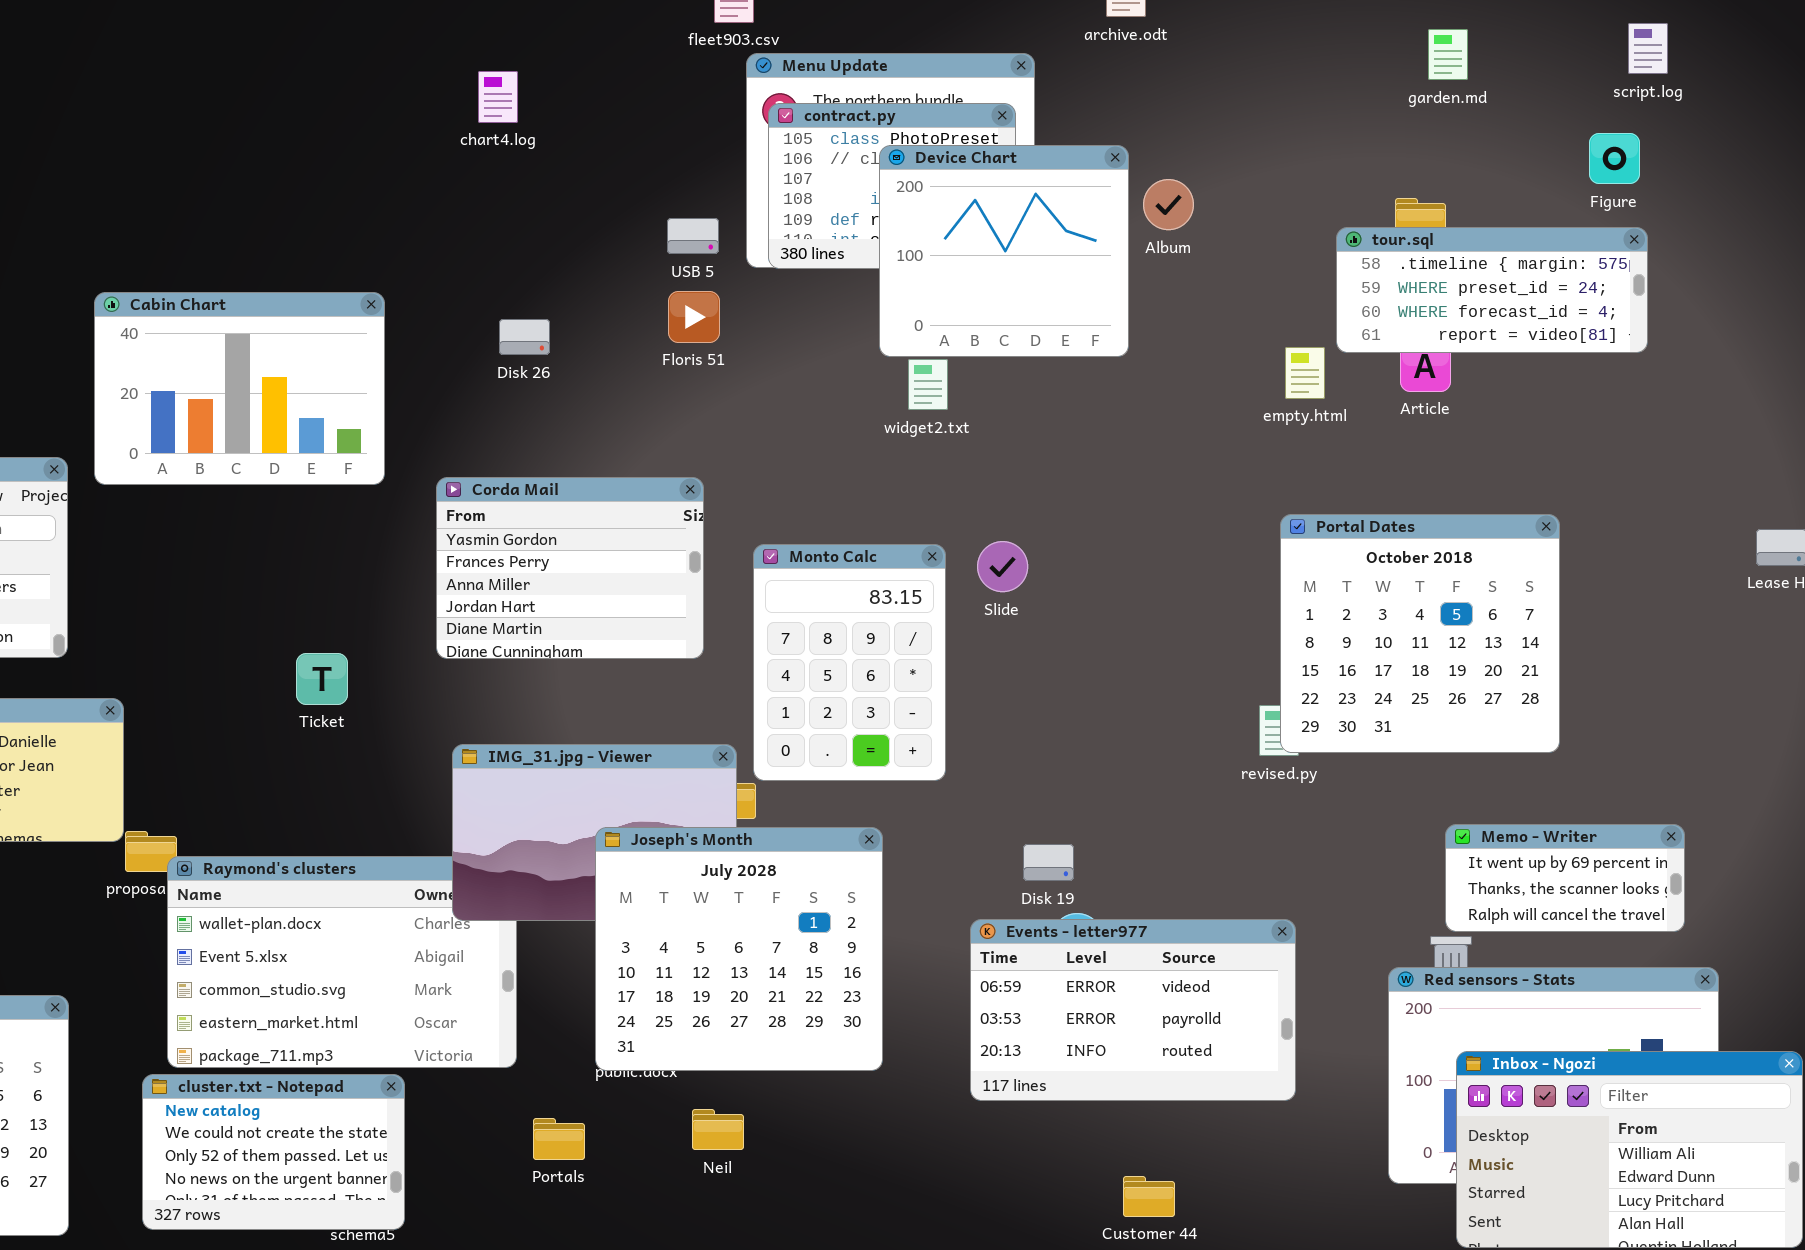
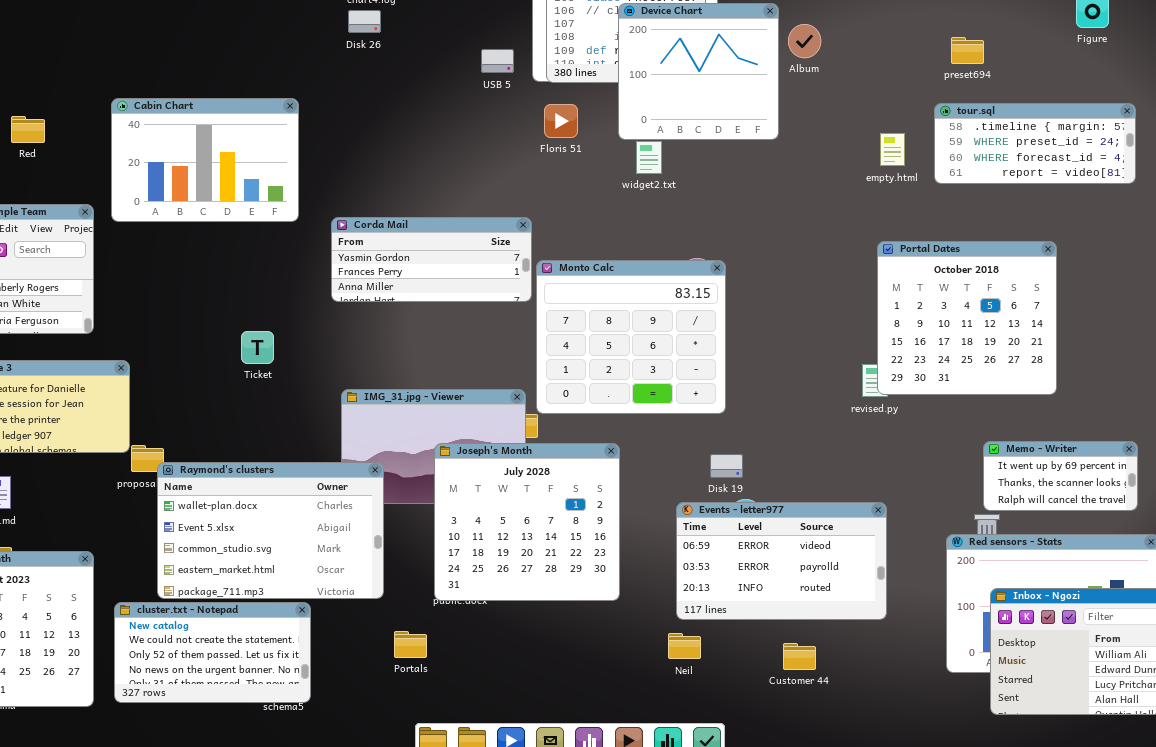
tour.sql: [1336,227,1648,353] -> [934,103,1136,184], moved
Floris 51: [668,291,720,343] -> [544,104,578,138], moved
Disk 26: [499,319,550,355] -> [348,10,381,33], moved
Corda Mail: [436,477,704,659] -> [331,217,532,302], resized
Monto Calc: [753,544,946,781] -> [536,260,726,414], resized
Raymond's clusters: [167,856,517,1068] -> [157,462,384,599], raised
cluster.txt - Notepad: [142,1074,405,1230] -> [114,602,311,703], resized
Neil: [692,1109,744,1150] -> [668,633,701,659], moved
Customer 44: [1123,1176,1175,1217] -> [783,643,816,670], moved

